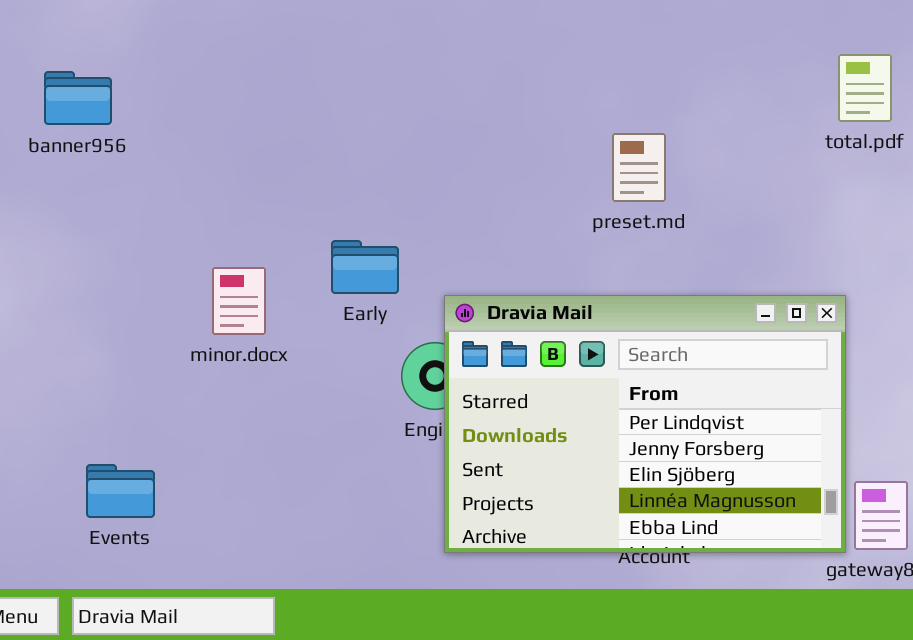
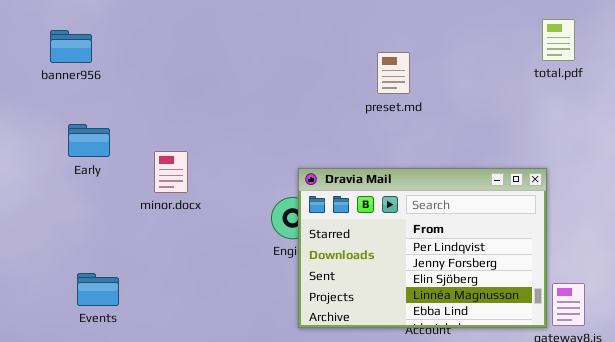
preset.md: [612,133,666,202] -> [377,52,410,94], moved
Early: [331,240,399,294] -> [68,124,110,157], moved

